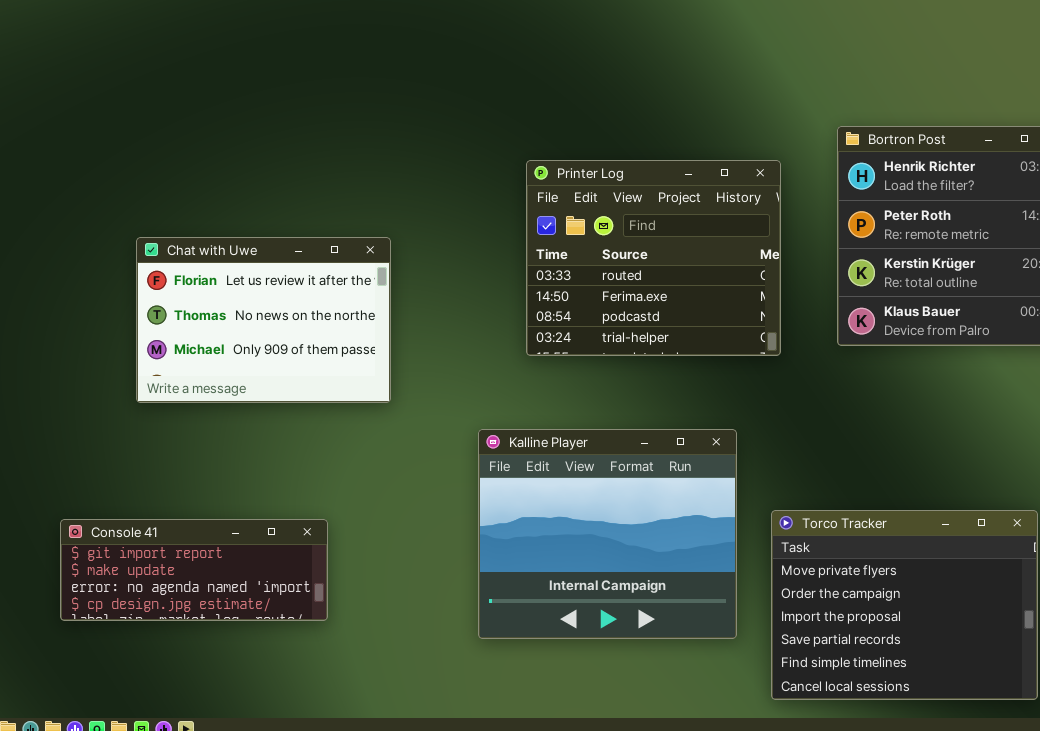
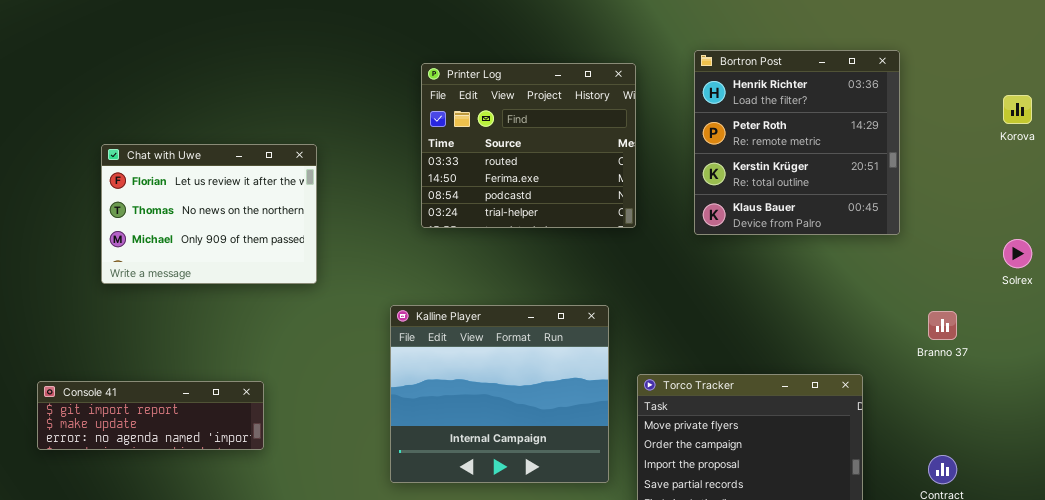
Printer Log: [526,160,781,356] -> [421,63,636,228], moved
Console 41: [60,519,328,621] -> [37,381,264,450], resized

